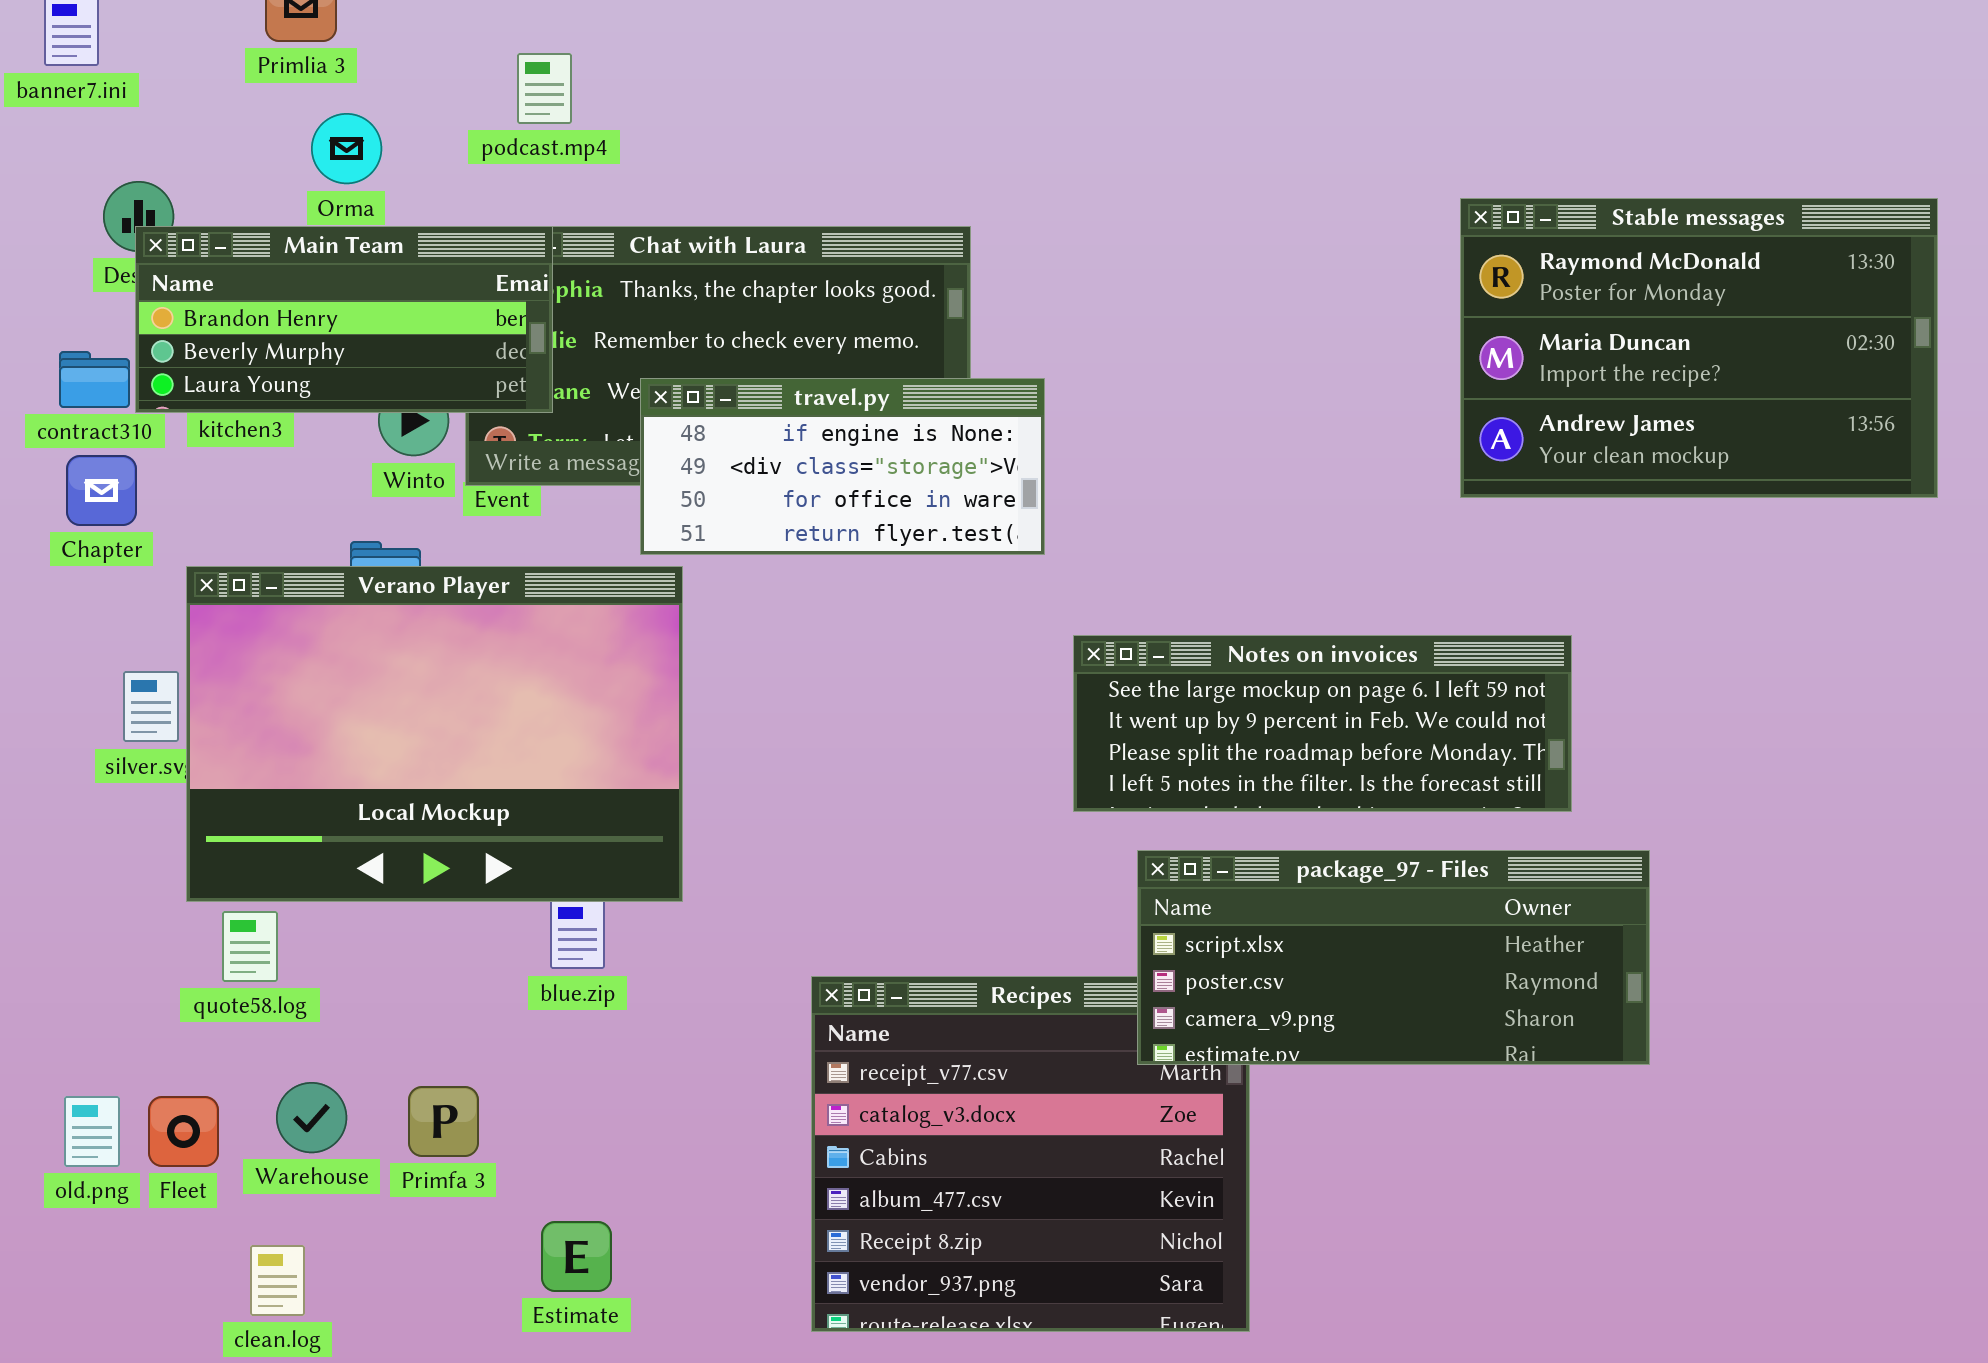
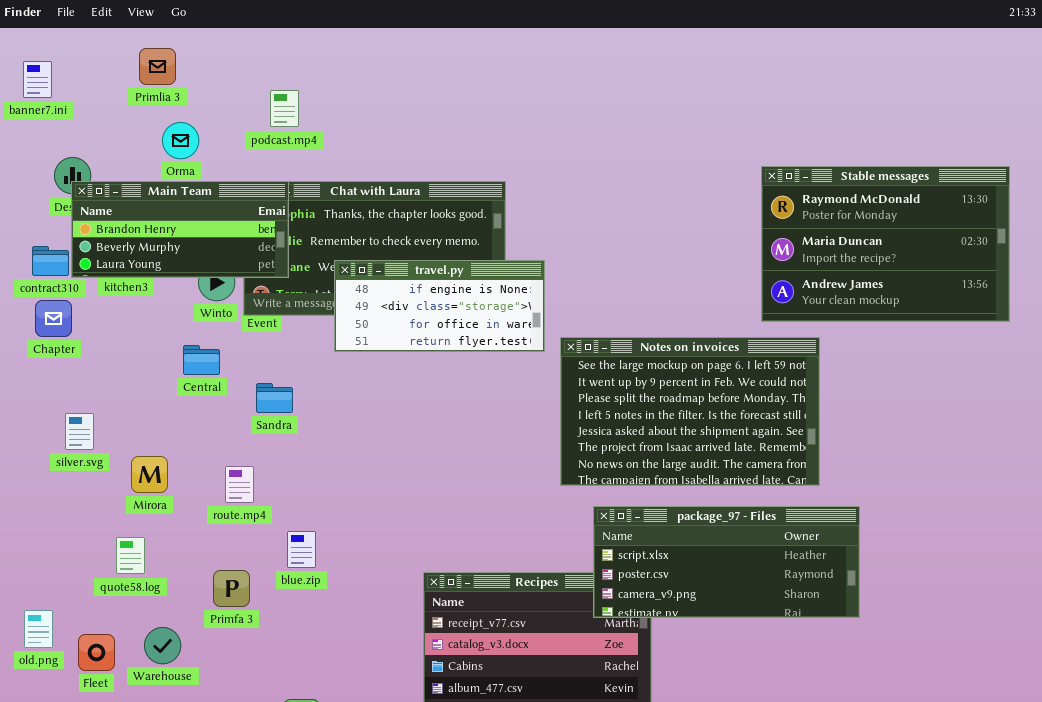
Verano Player: [186,566,683,902] -> none, closed
Notes on invoices: [1073,635,1572,812] -> [560,337,820,486], resized
Primfa 3: [408,1086,479,1157] -> [213,570,250,607], moved
old.png: [64,1096,120,1167] -> [24,610,53,648], moved

